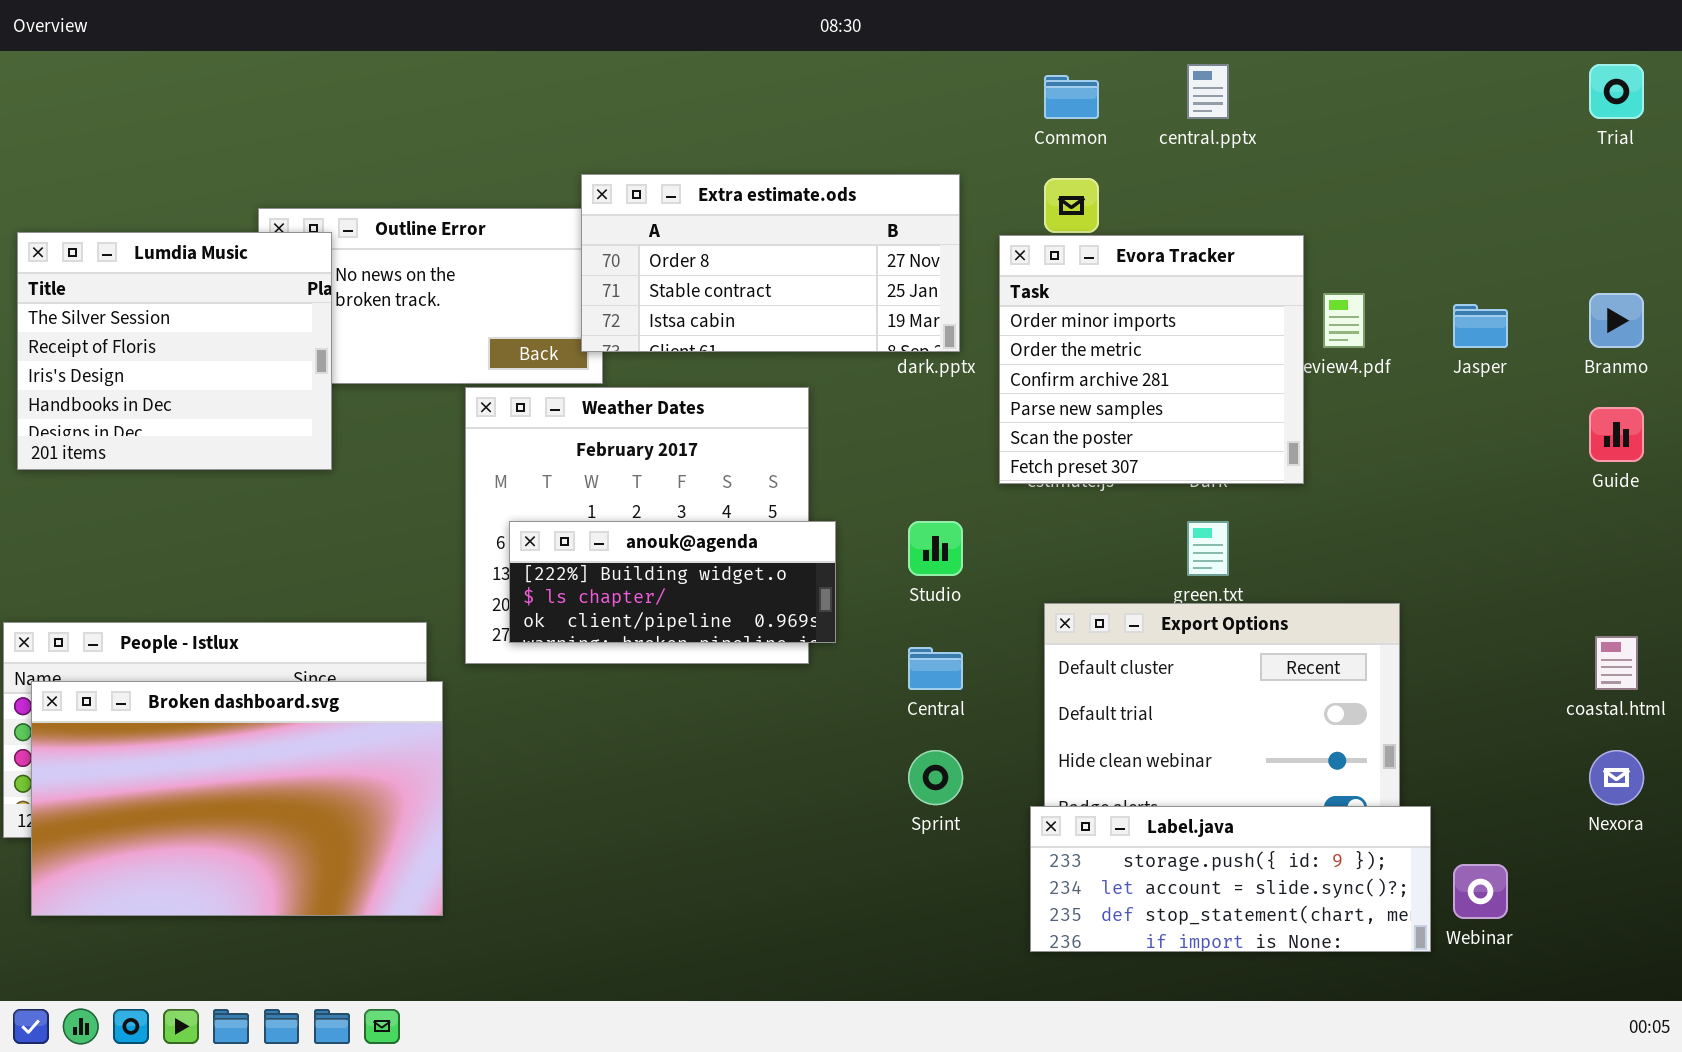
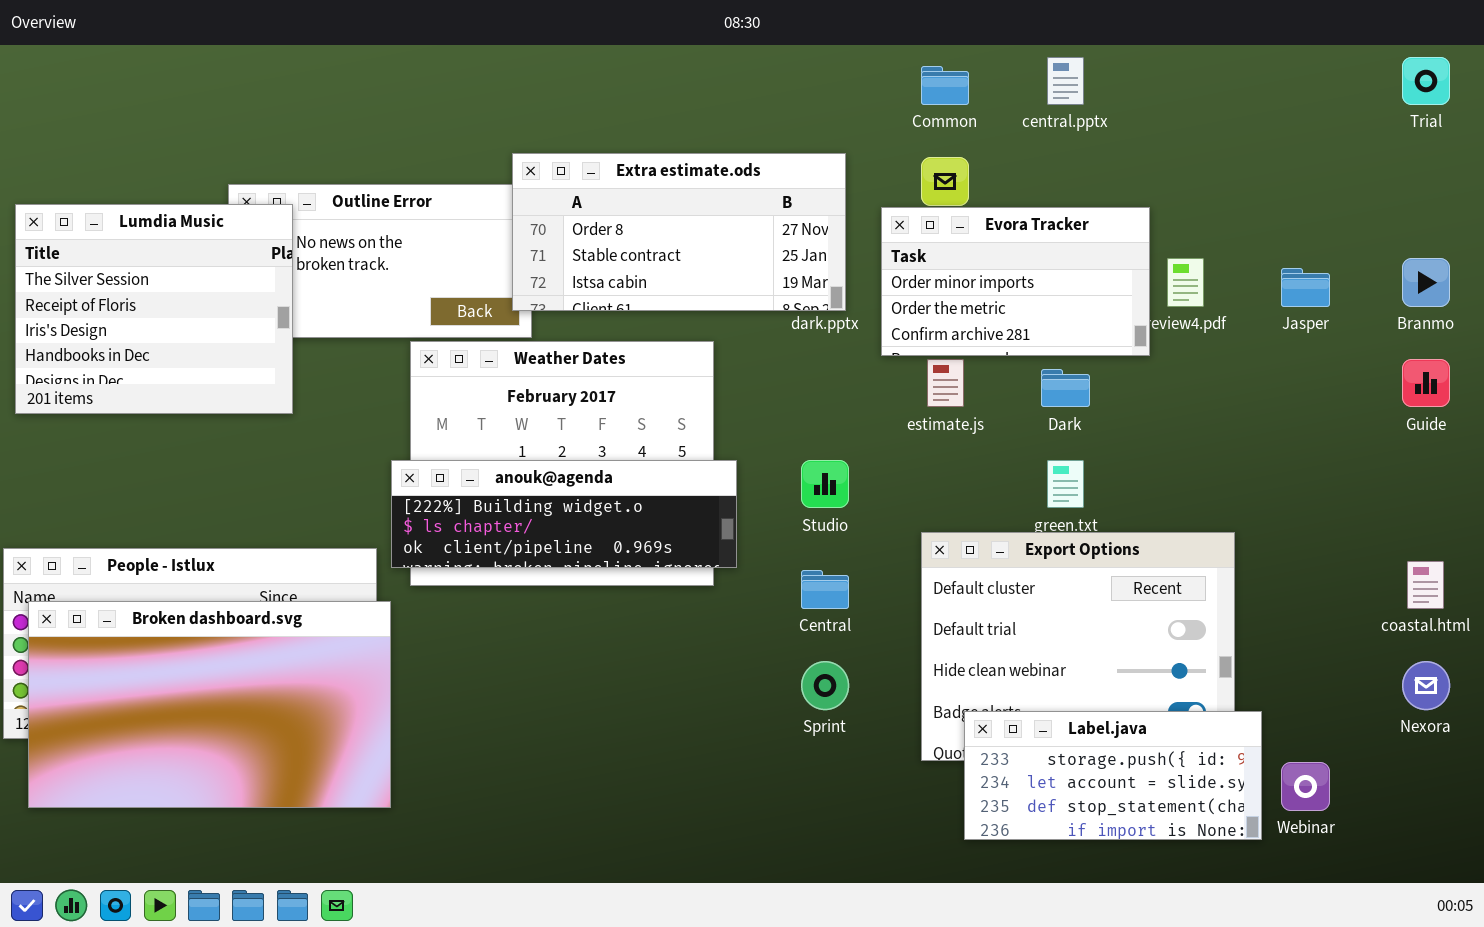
Evora Tracker: [999,235,1304,484] -> [881,207,1150,356], resized
anouk@agenda: [509,521,836,643] -> [391,460,737,568], resized
Label.java: [1030,806,1431,952] -> [964,711,1262,840], resized

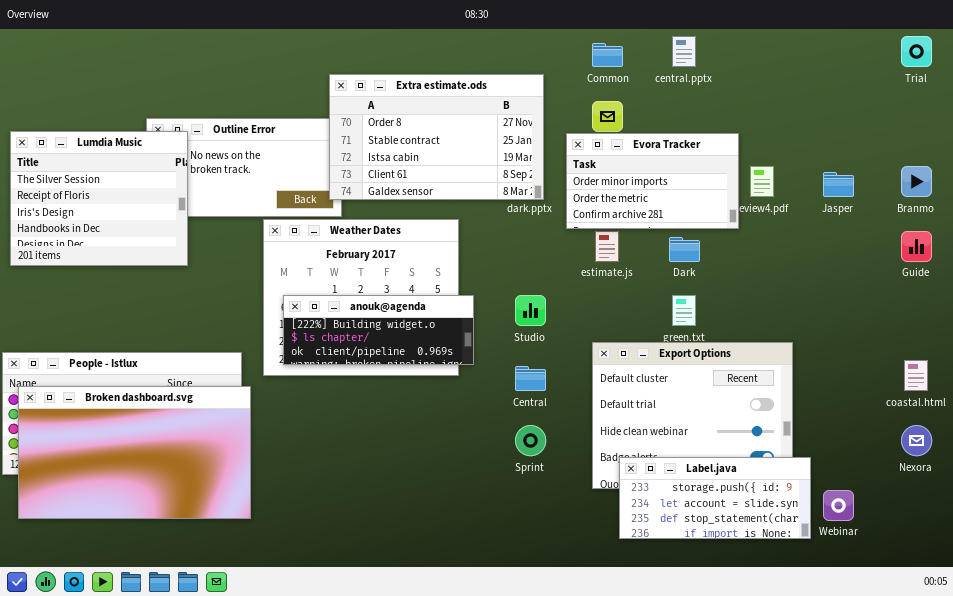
Extra estimate.ods: [512,153,846,311] -> [329,74,544,200], resized
anouk@agenda: [391,460,737,568] -> [283,295,474,365], resized

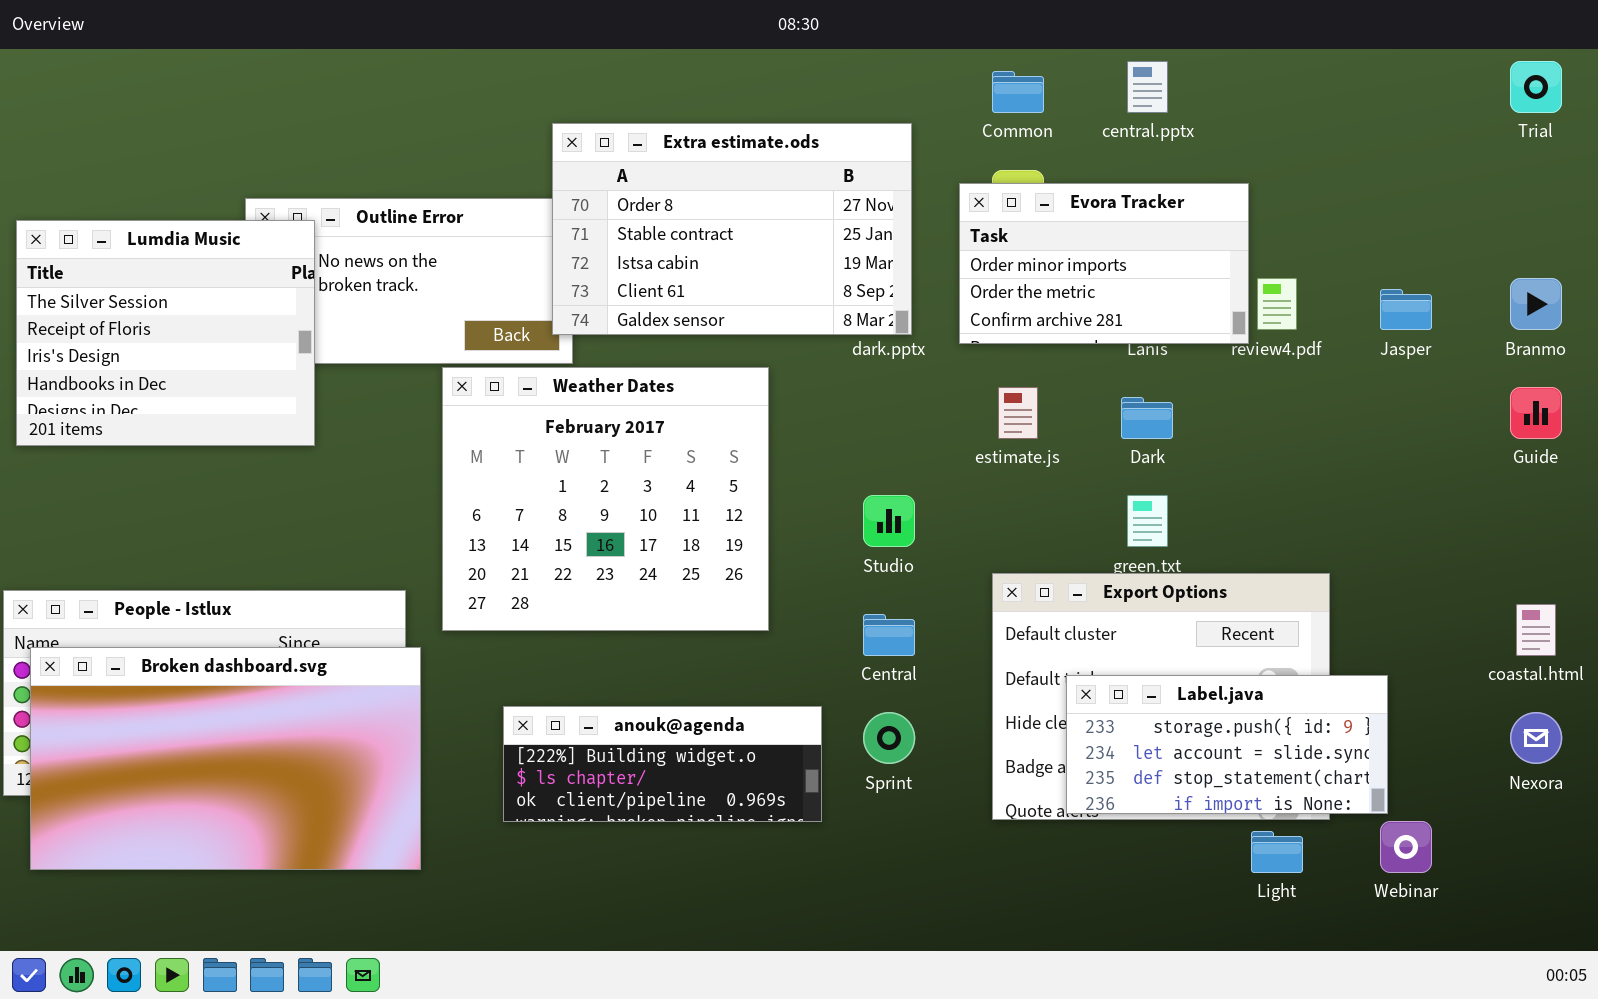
Evora Tracker: [566,133,739,229] -> [959,183,1249,344], moved
anouk@agenda: [283,295,474,365] -> [503,706,822,822], moved
Label.java: [619,457,811,539] -> [1066,675,1388,814], moved

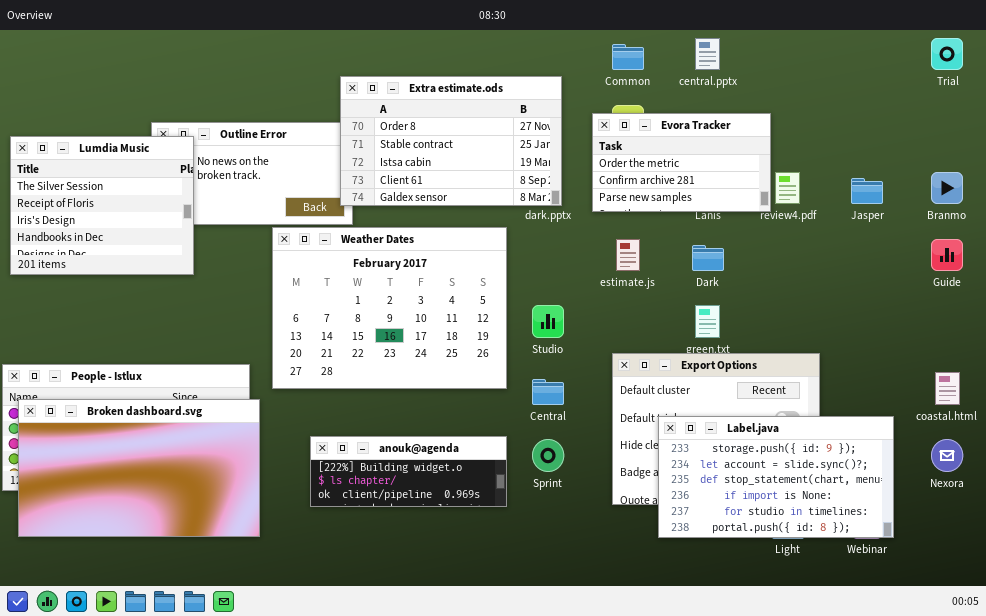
Evora Tracker: [959,183,1249,344] -> [592,113,771,212], scrolled down 1 row
Weather Dates: [442,367,769,631] -> [272,227,507,389], resized
Label.java: [1066,675,1388,814] -> [658,416,894,538], resized

